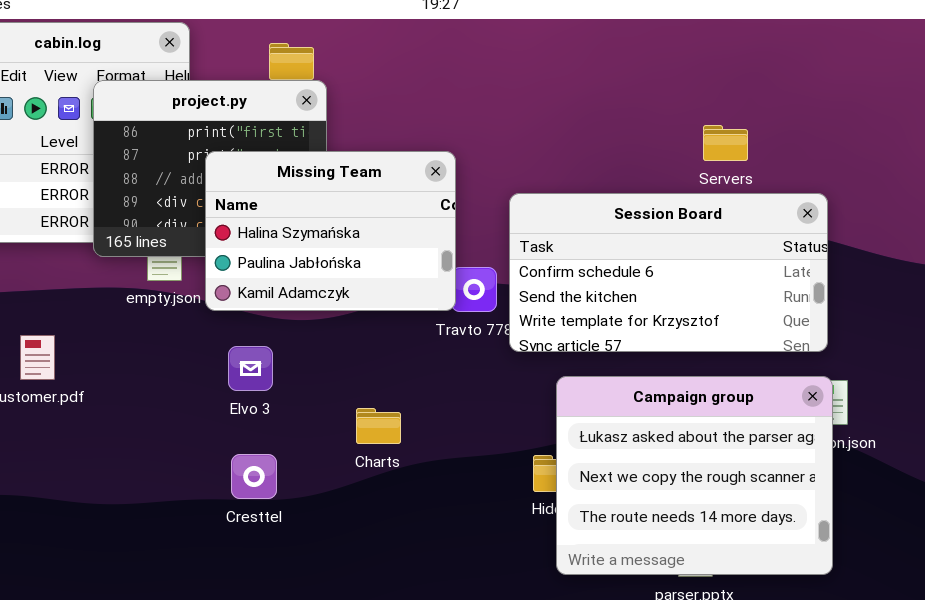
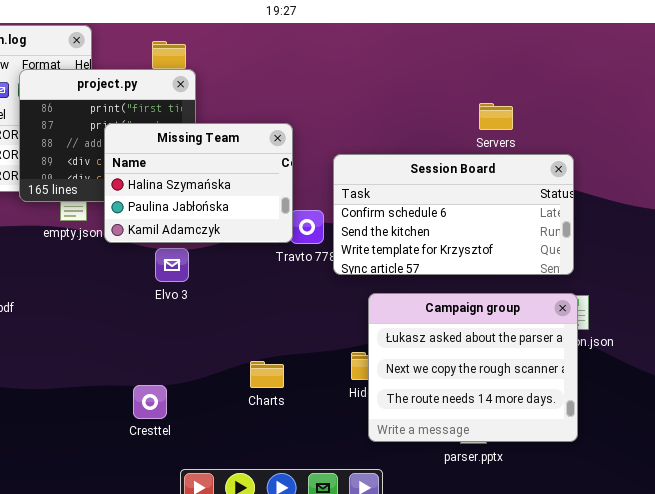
Elvo 3: [228,346,273,391] -> [155,248,189,282], moved
Charts: [356,408,401,444] -> [250,361,284,388], moved
Cresttel: [231,454,277,499] -> [133,385,167,419], moved

